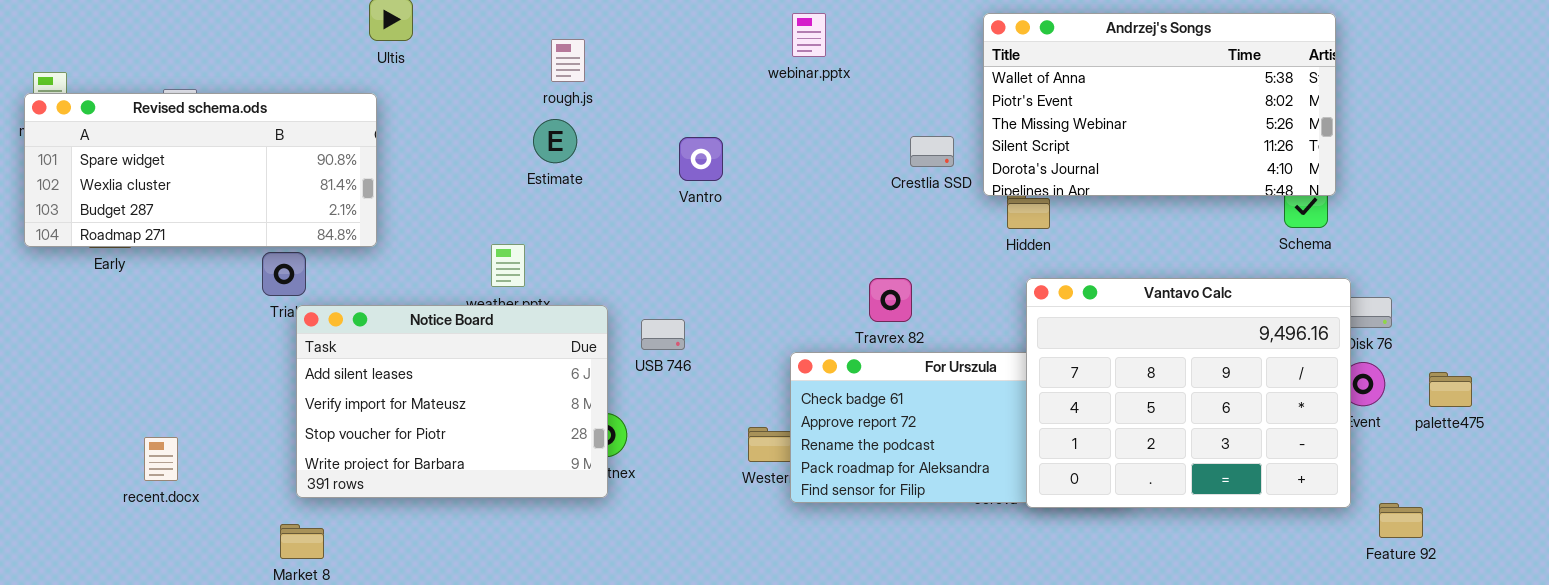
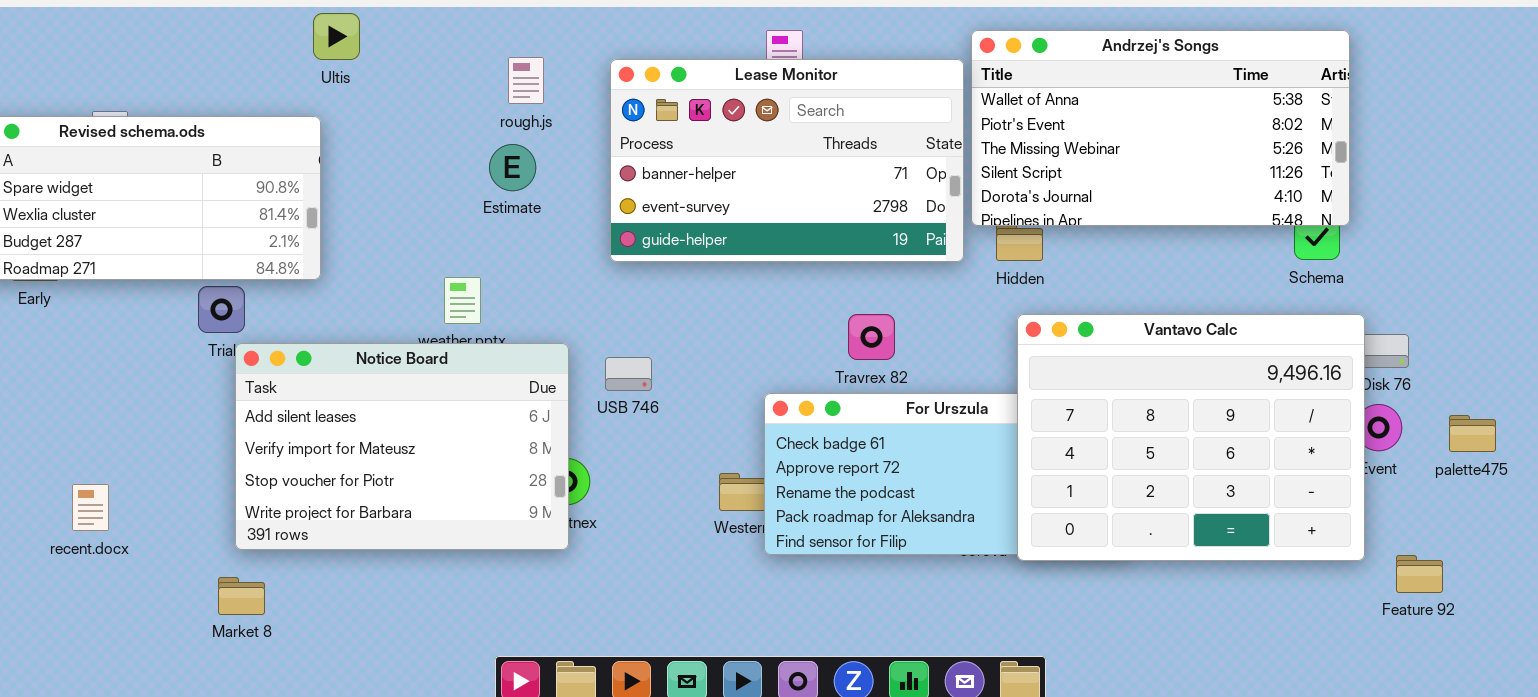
Lease Monitor: none -> [610,59,964,262], opened

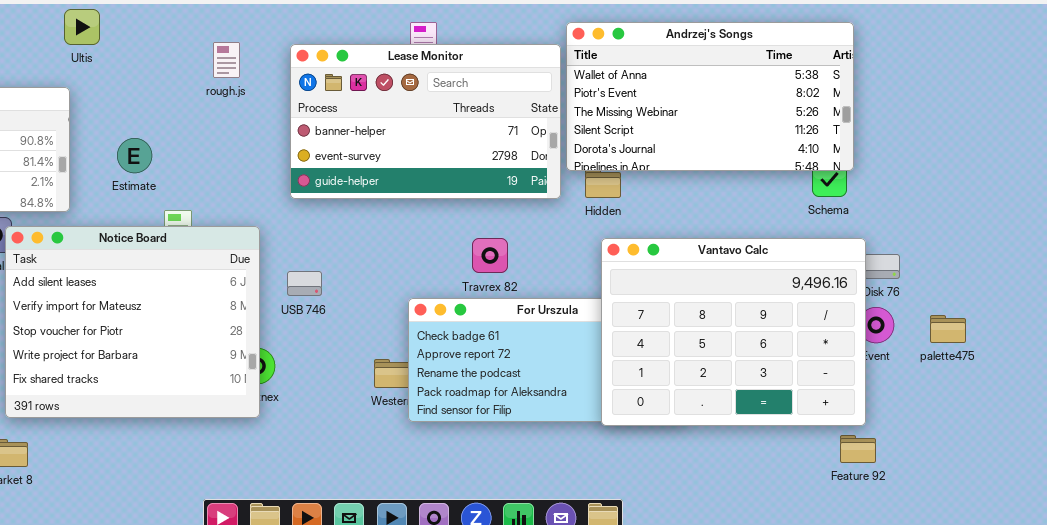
Estimate: [489,144,536,191] -> [117,138,152,173], moved
Notice Board: [235,343,569,550] -> [5,226,260,418], resized
Feature 92: [1396,555,1443,593] -> [840,435,876,463], moved

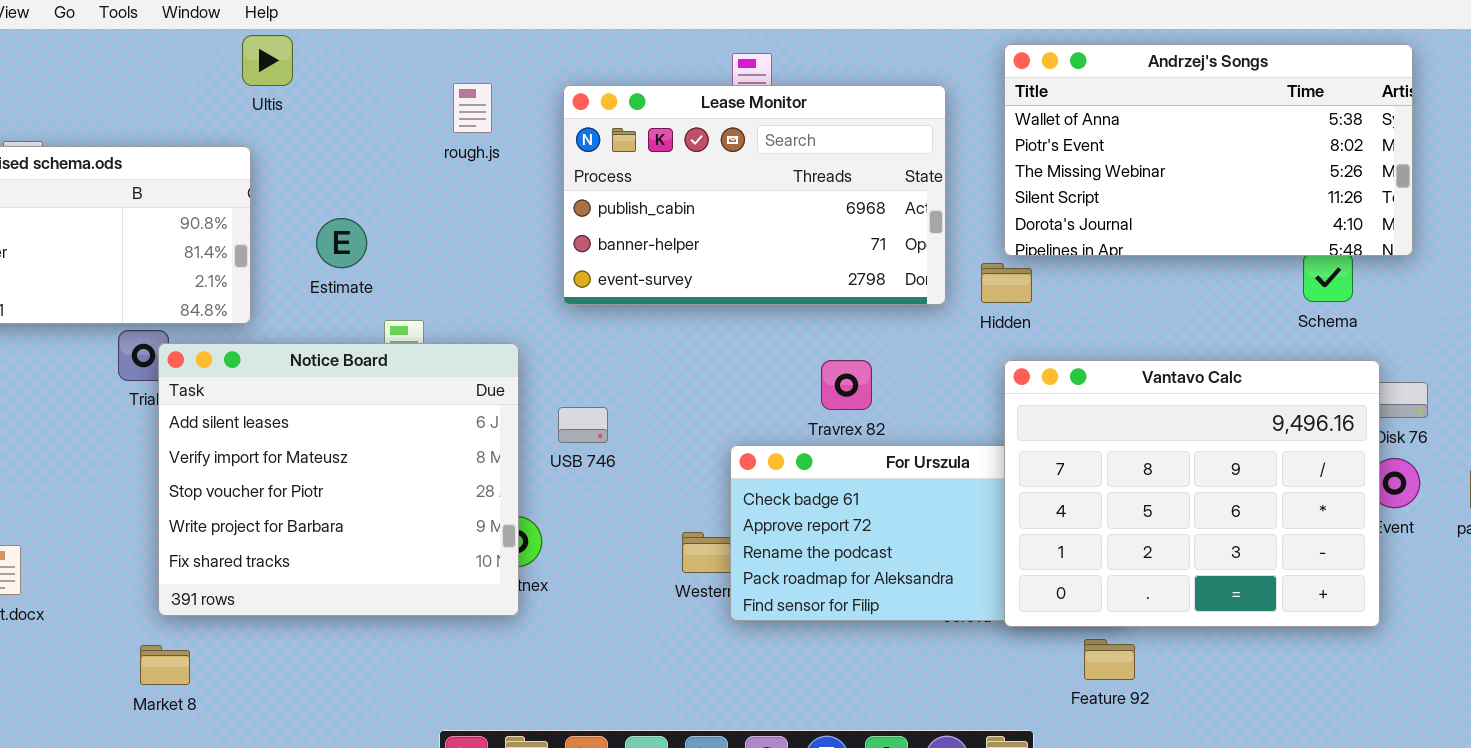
Andrzej's Songs: [566,22,854,171] -> [1004,44,1413,256], moved
Lease Monitor: [290,44,561,199] -> [563,85,946,305], scrolled up 1 row
Feature 92: [840,435,876,463] -> [1084,639,1135,680], moved

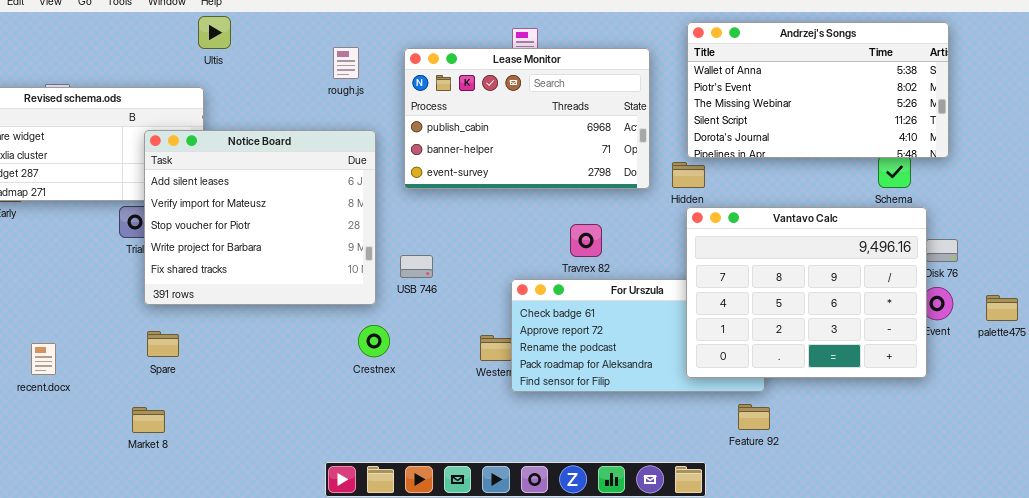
Notice Board: [158,343,519,616] -> [144,130,376,305], moved
Vantavo Calc: [1004,360,1380,627] -> [686,207,927,378], moved

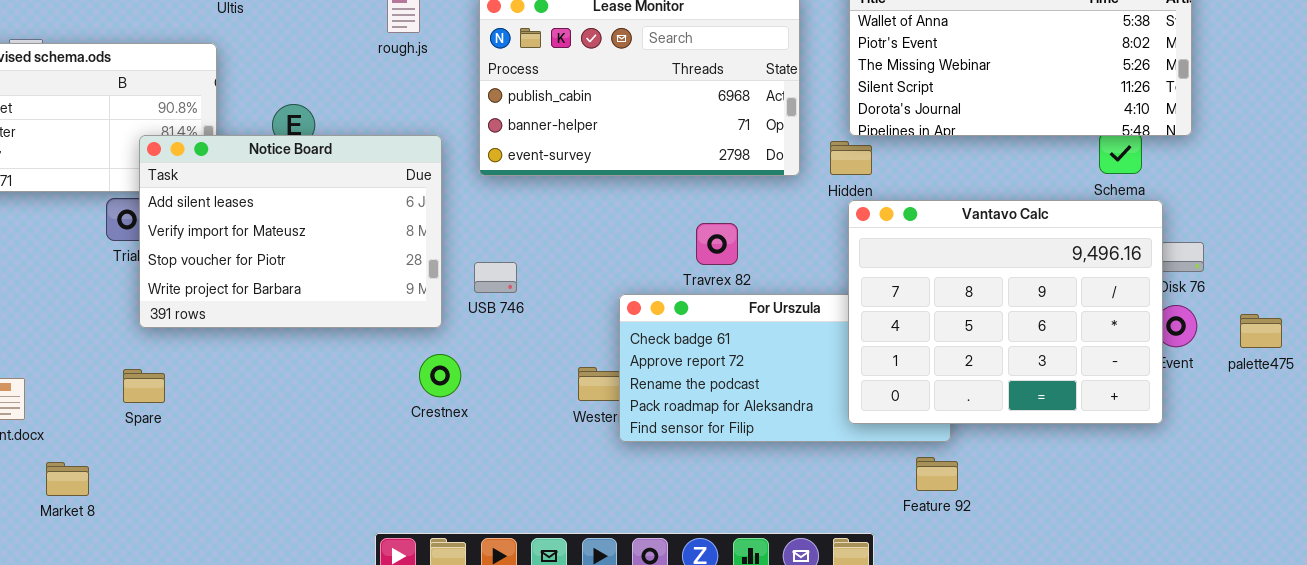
Notice Board: [144,130,376,305] -> [139,135,442,328], resized
Spare: [147,331,179,357] -> [123,369,165,403], moved
Market 8: [132,407,165,433] -> [46,462,89,496], moved

